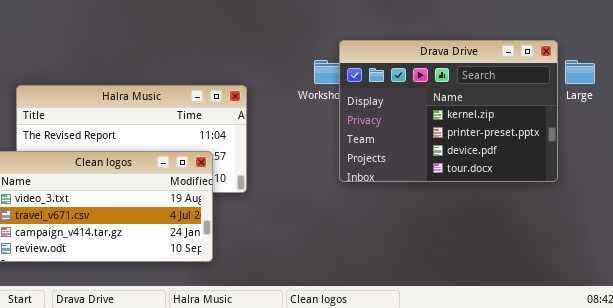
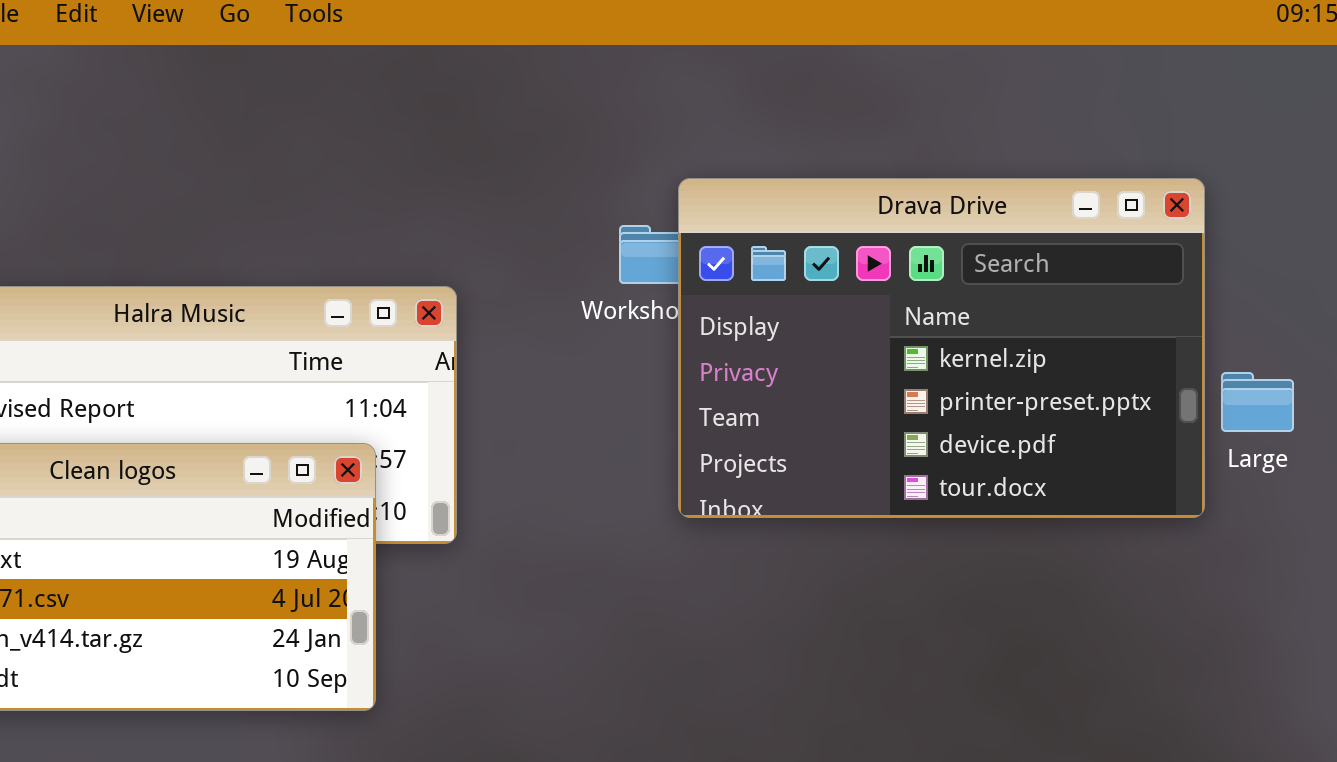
Large: [565,60,595,84] -> [1221,372,1294,432], moved

